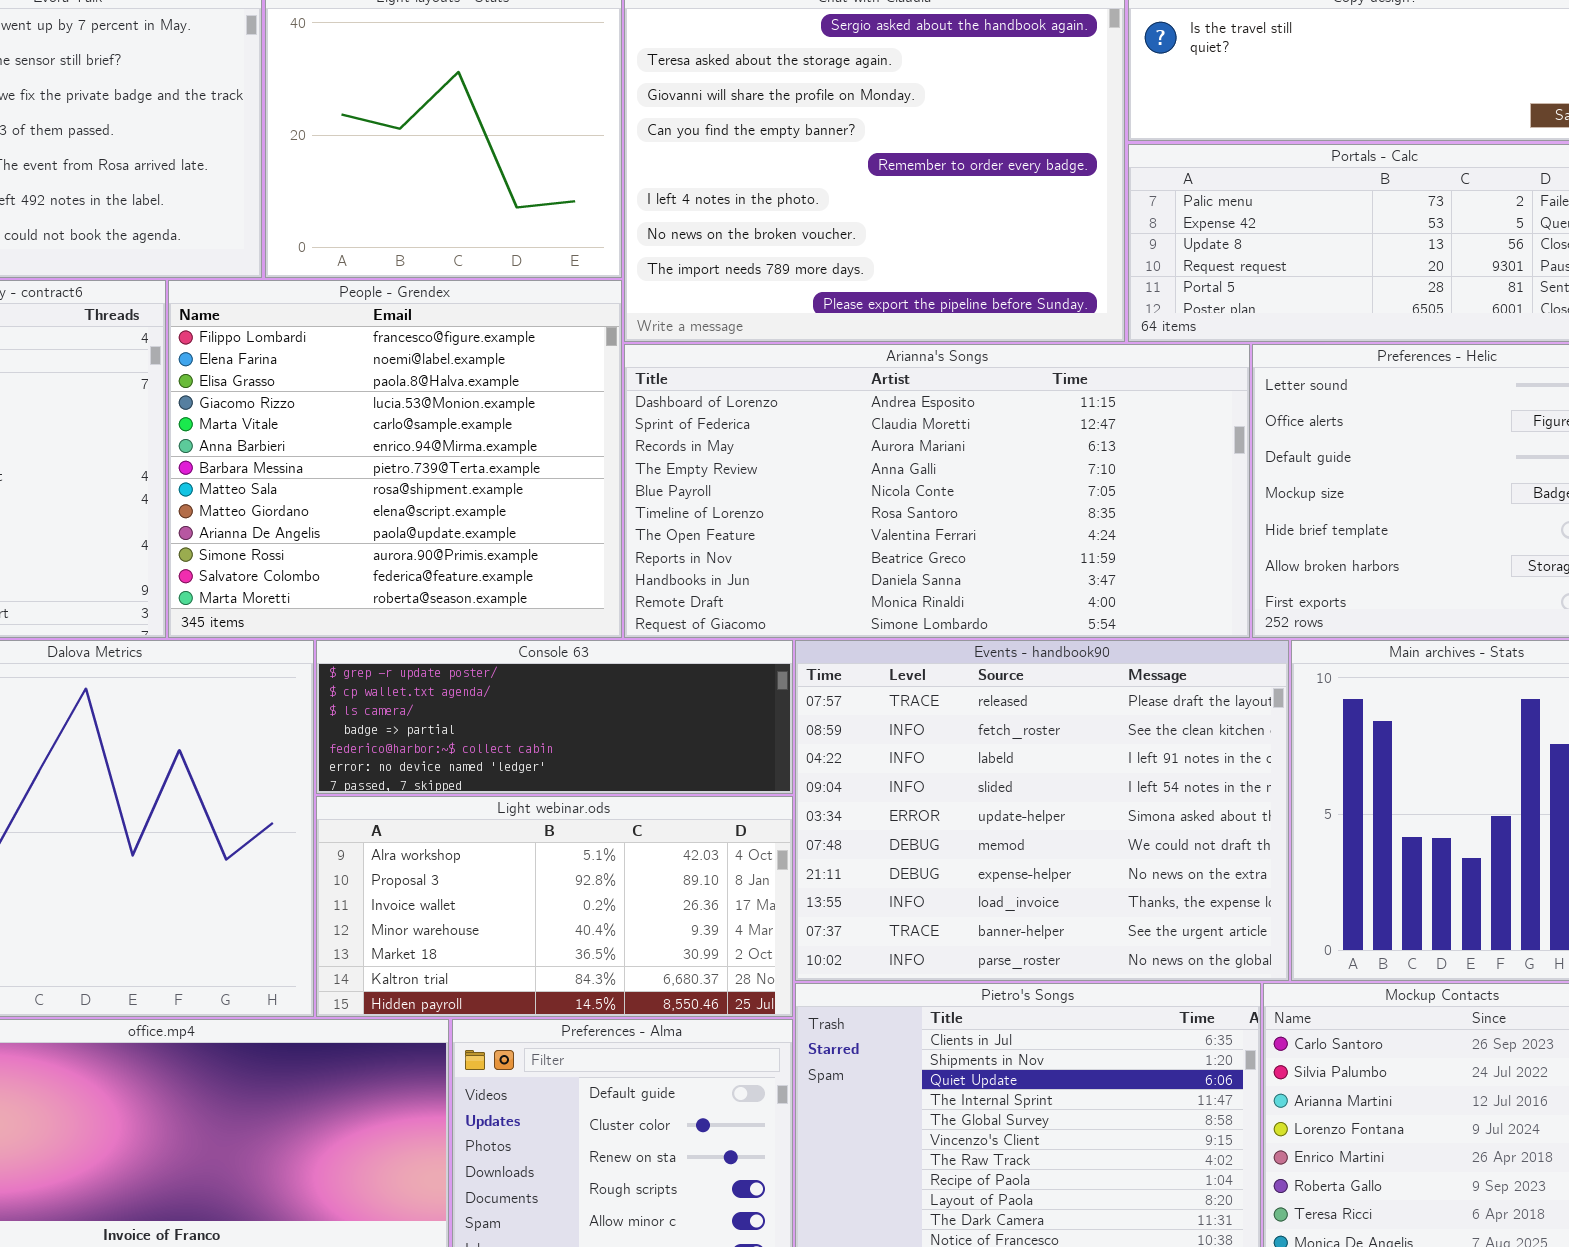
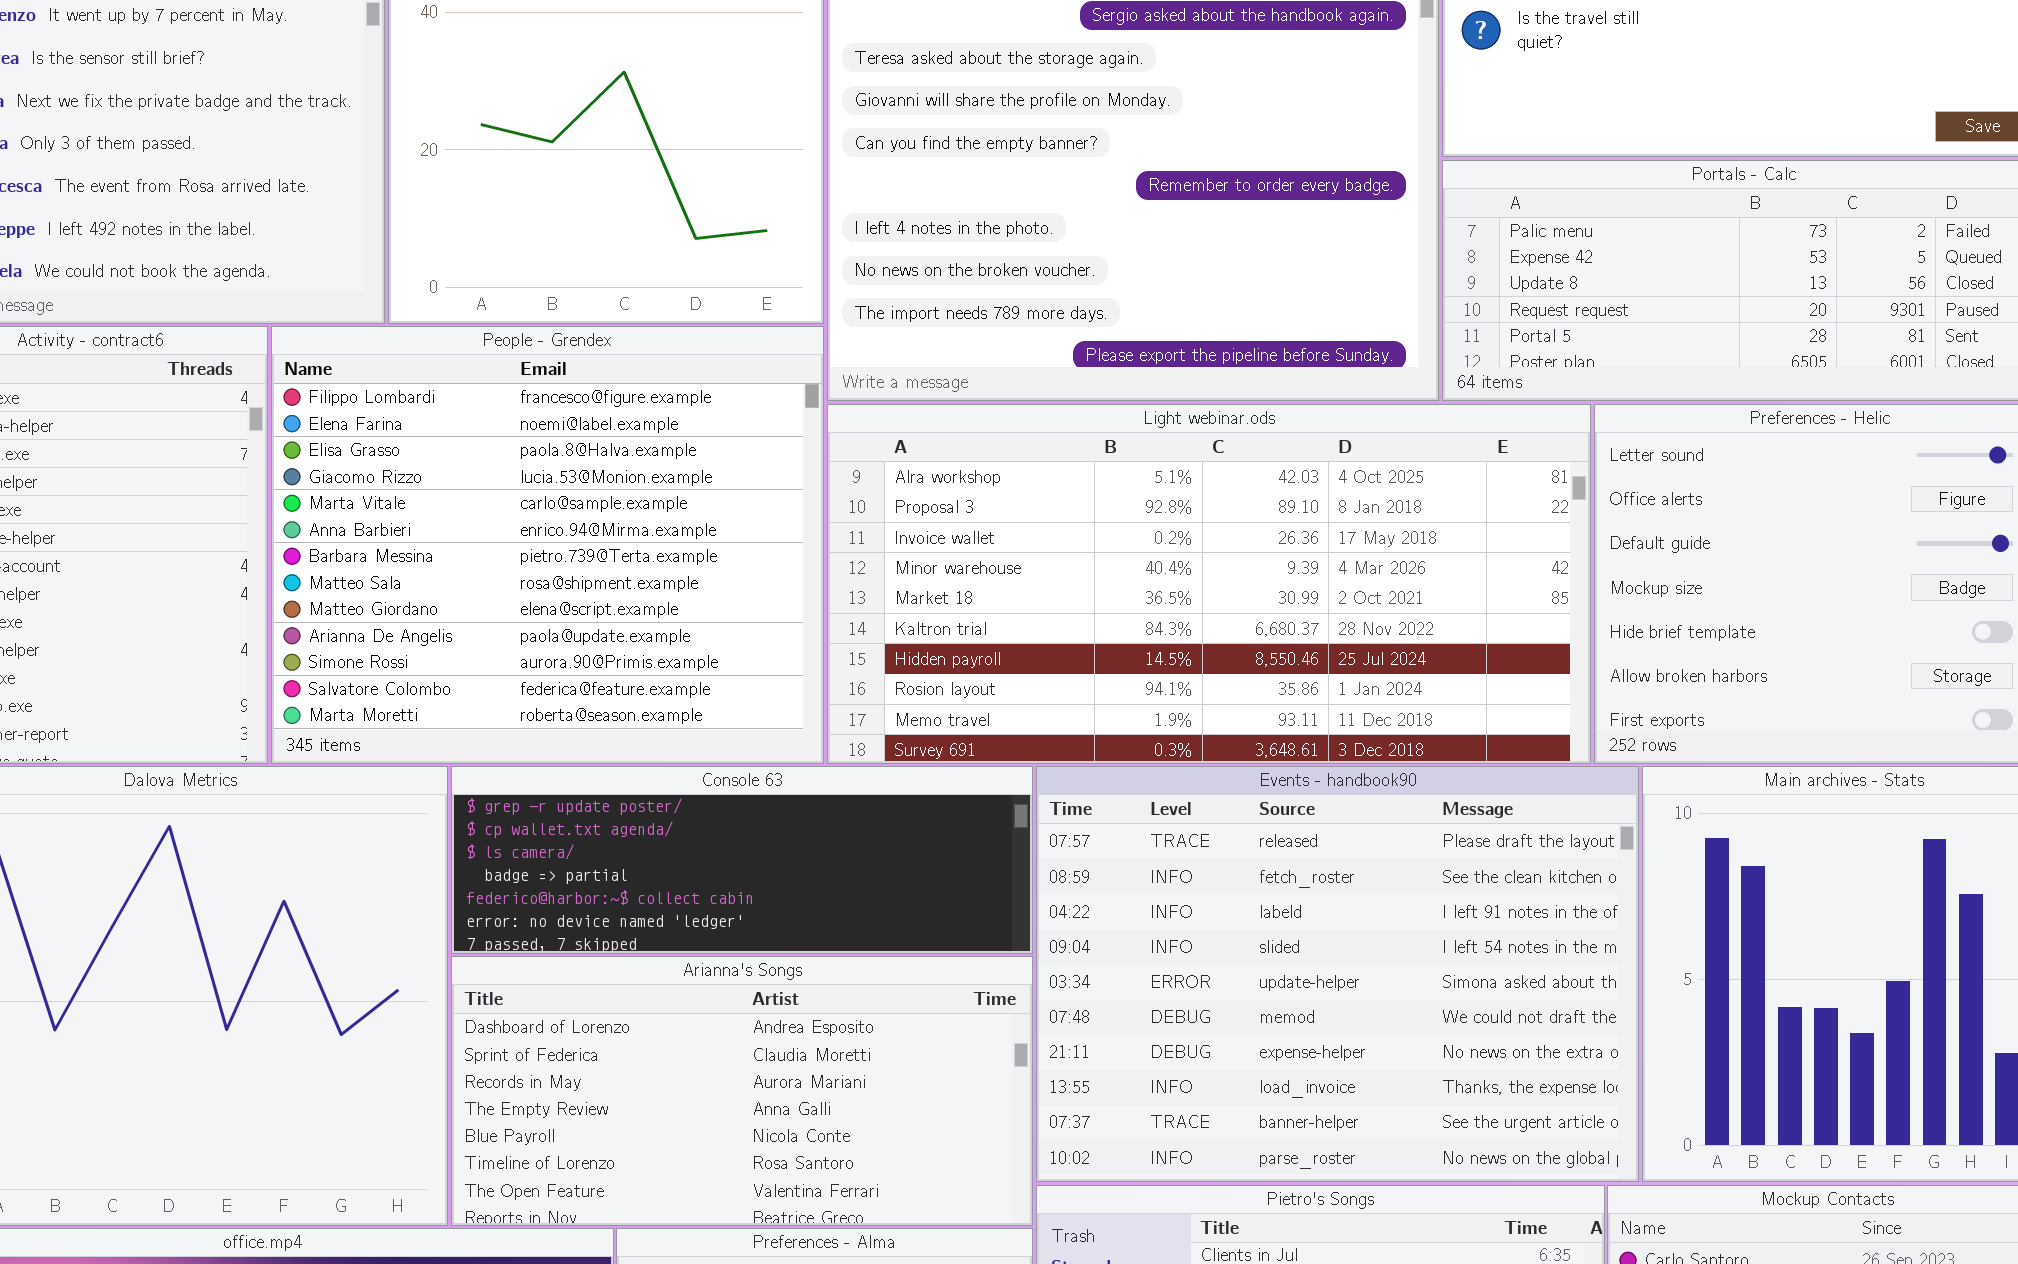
Arianna's Songs: [624,344,1250,638] -> [451,956,1033,1226], moved, resized
Light webinar.ods: [316,796,793,1017] -> [827,404,1591,764], moved, resized

